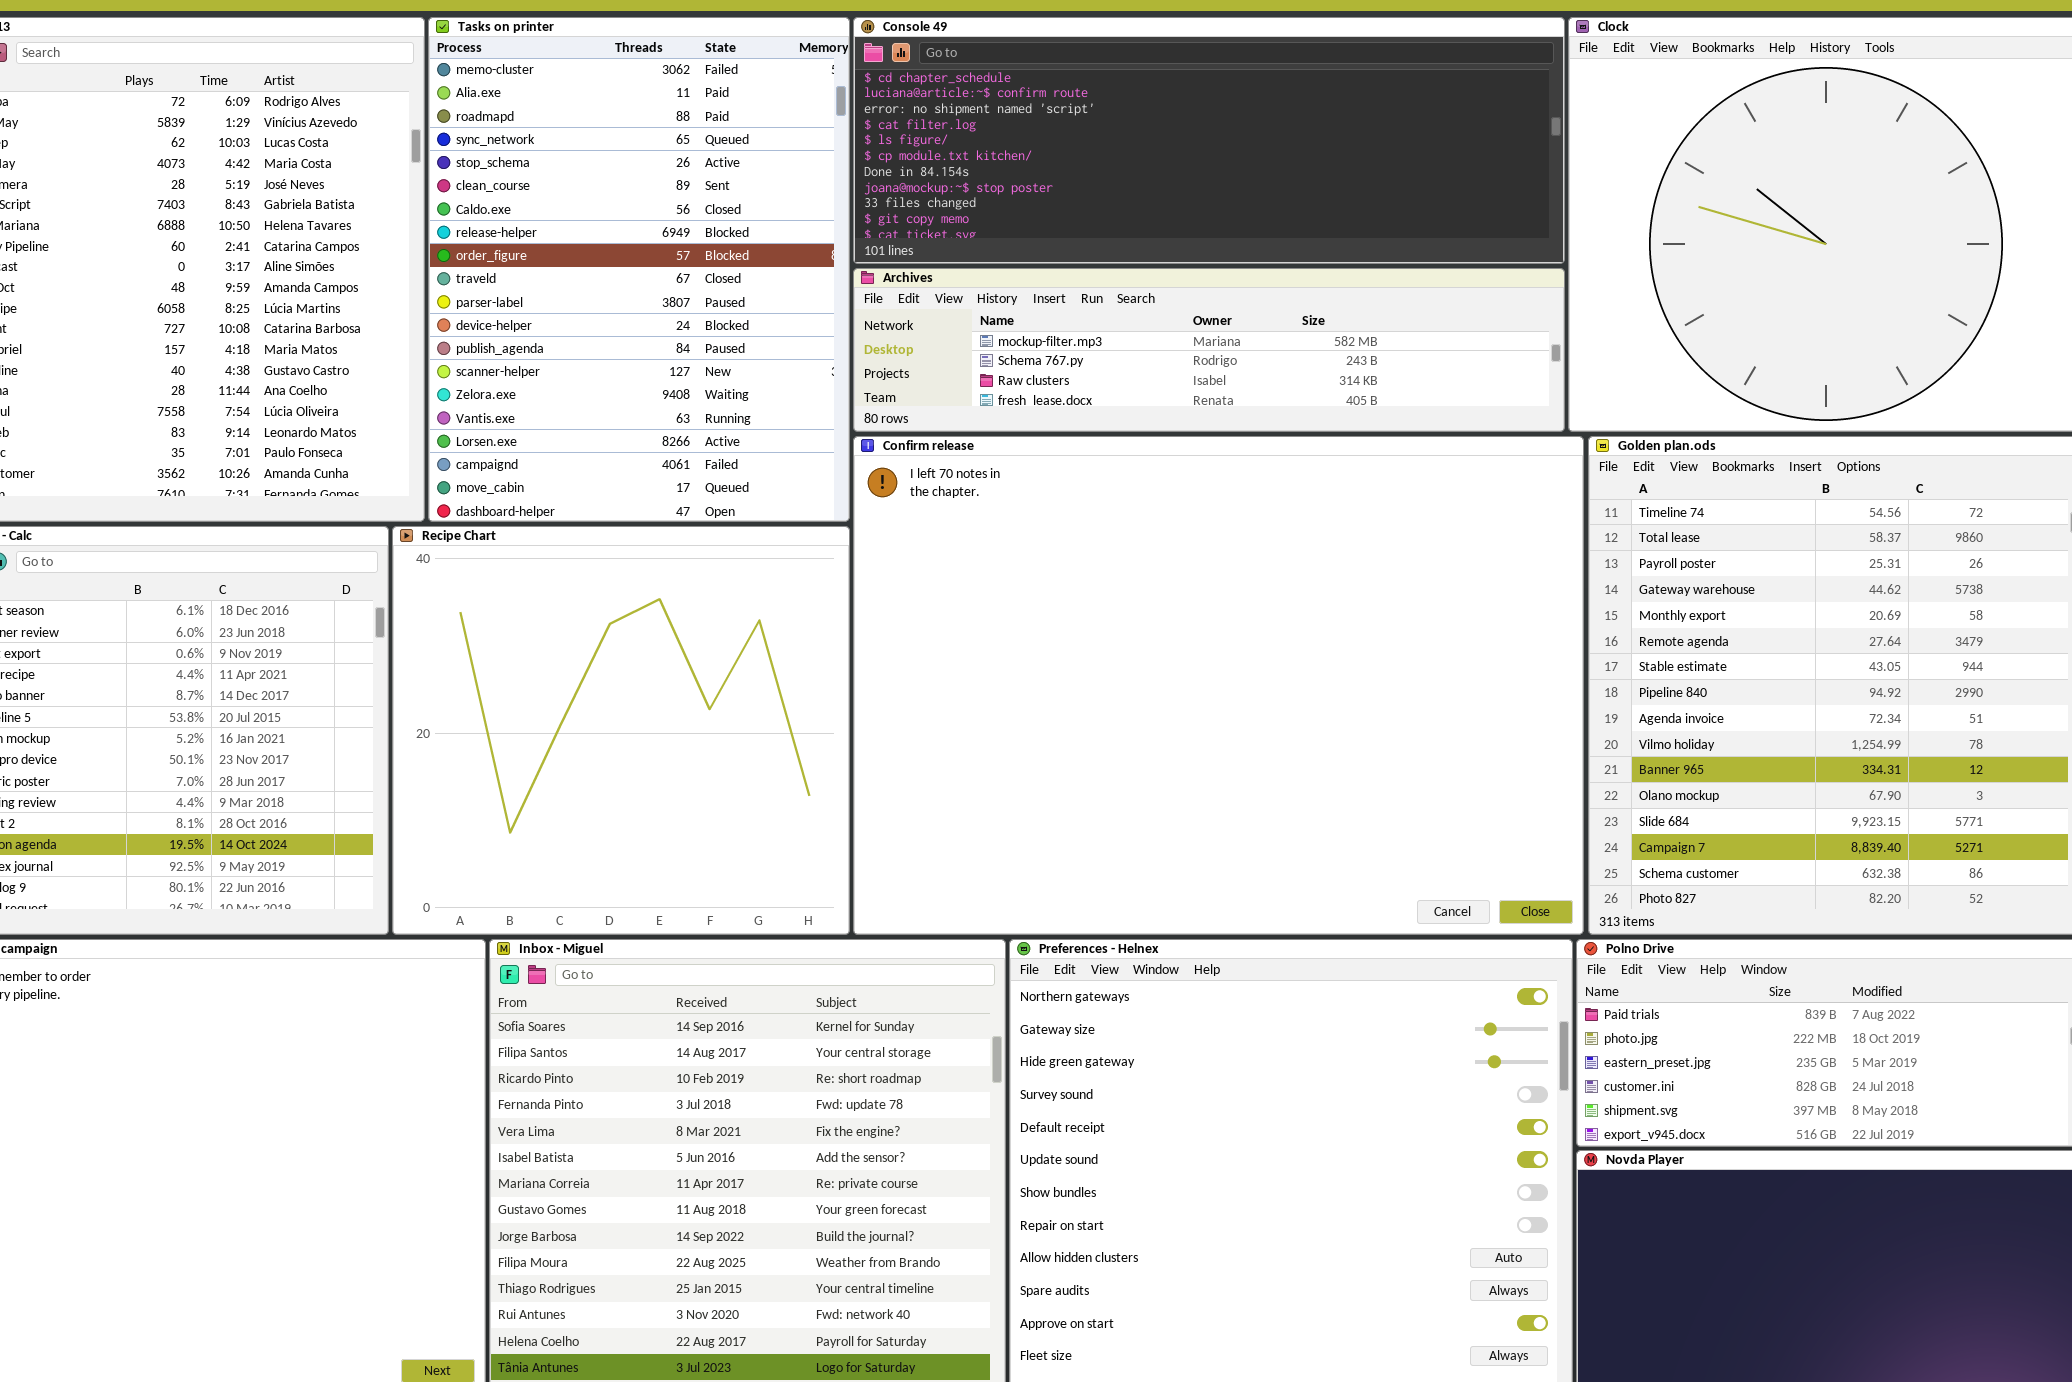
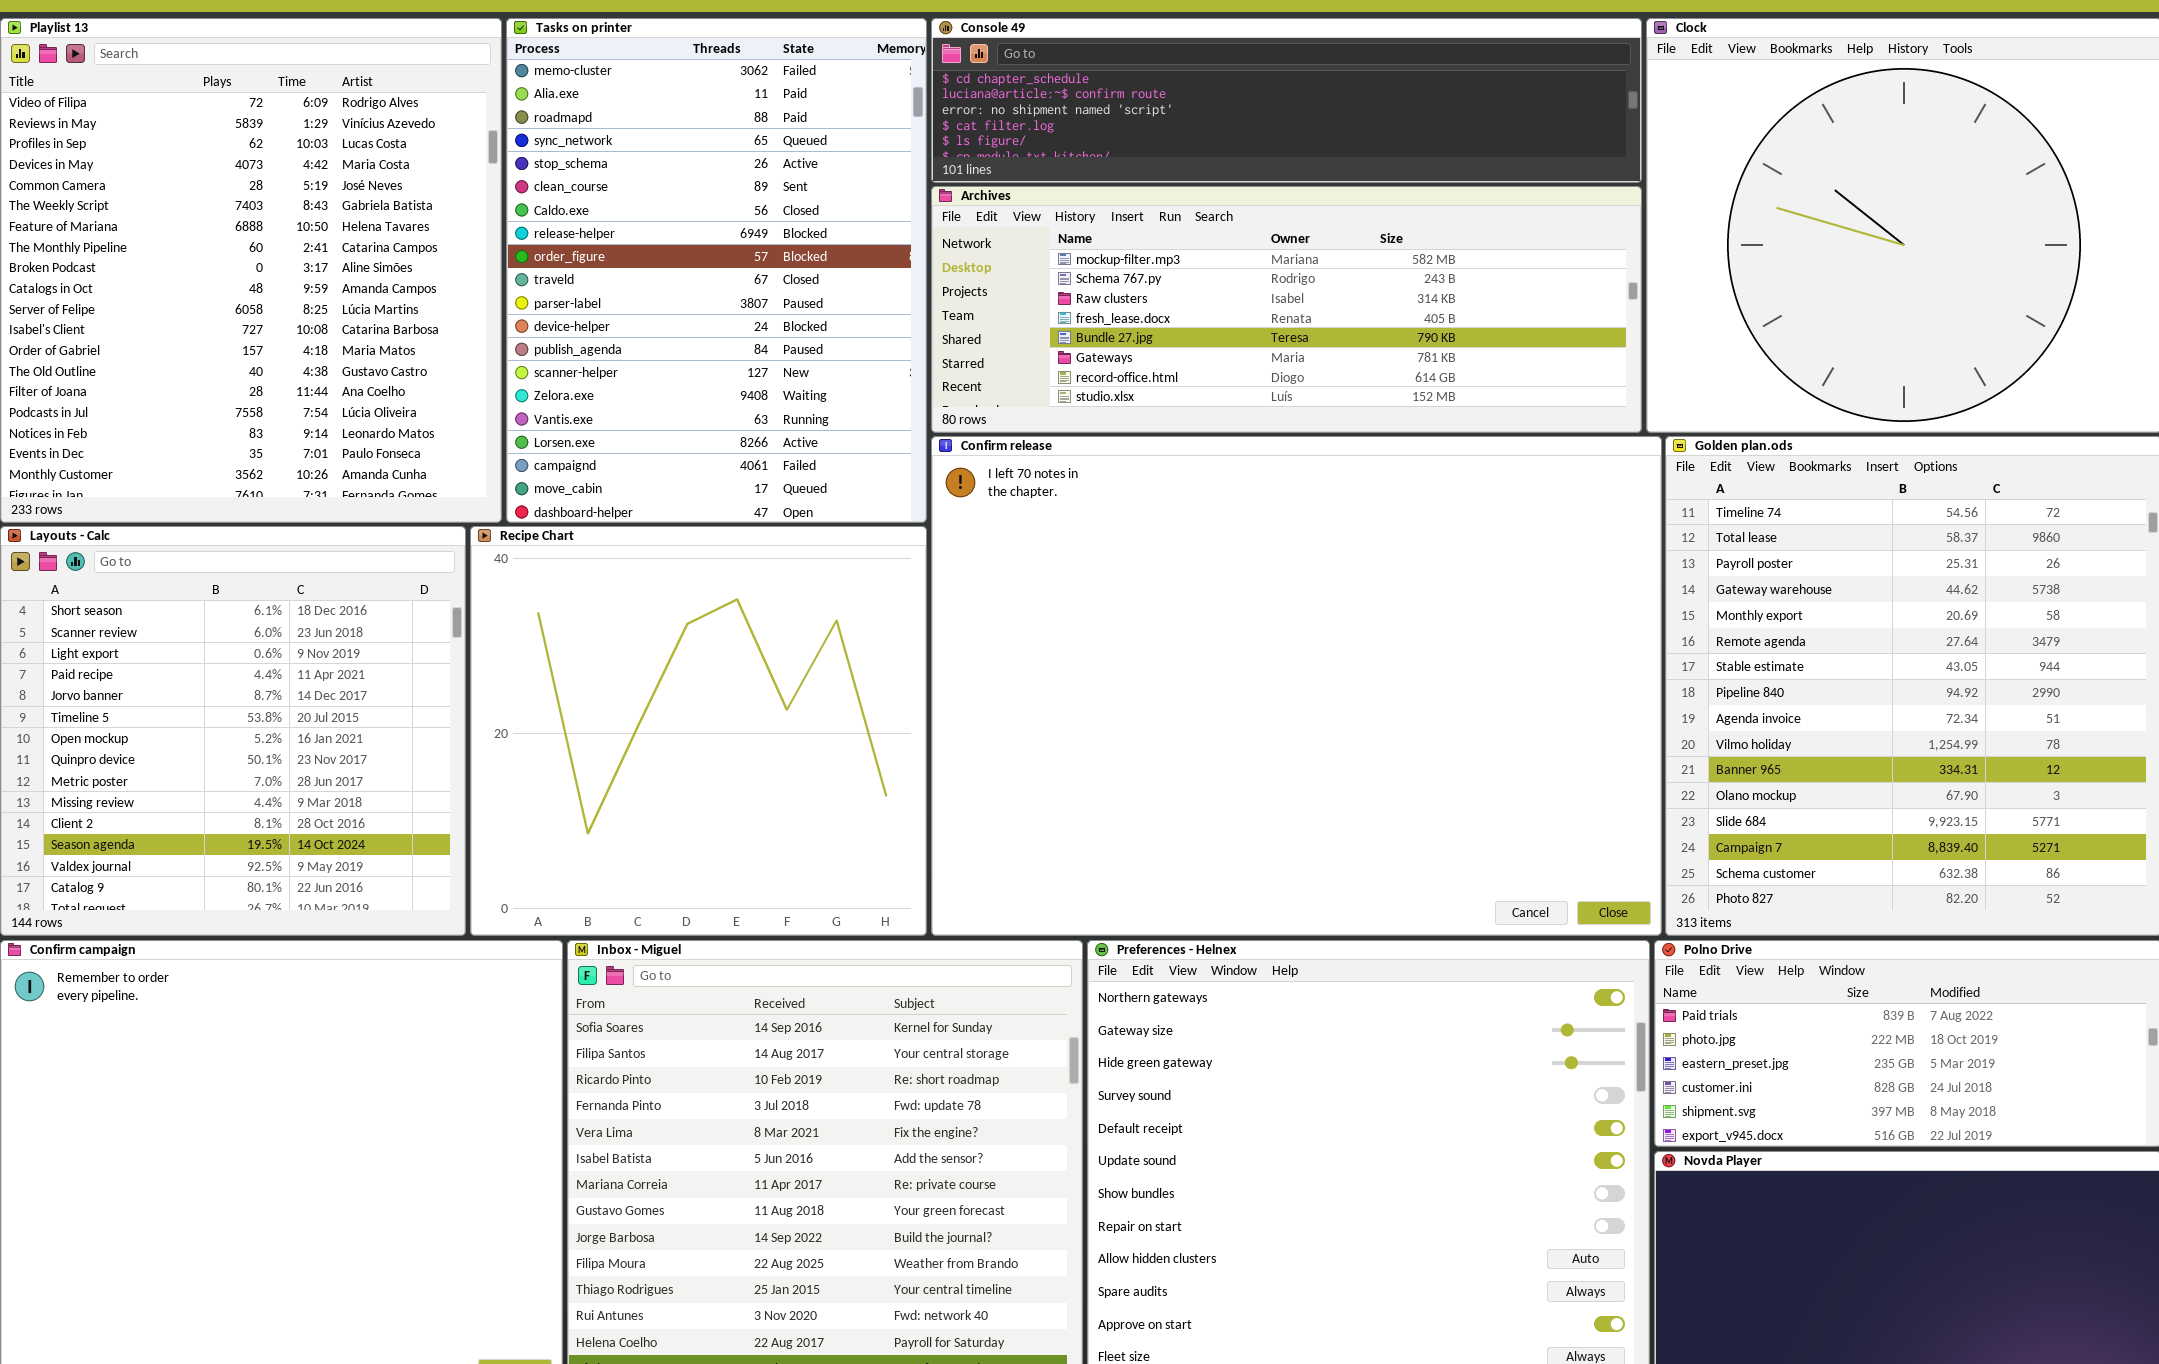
Console 49: [853,17,1565,264] -> [931,18,1642,183], resized
Archives: [853,268,1565,432] -> [931,186,1642,433], resized

